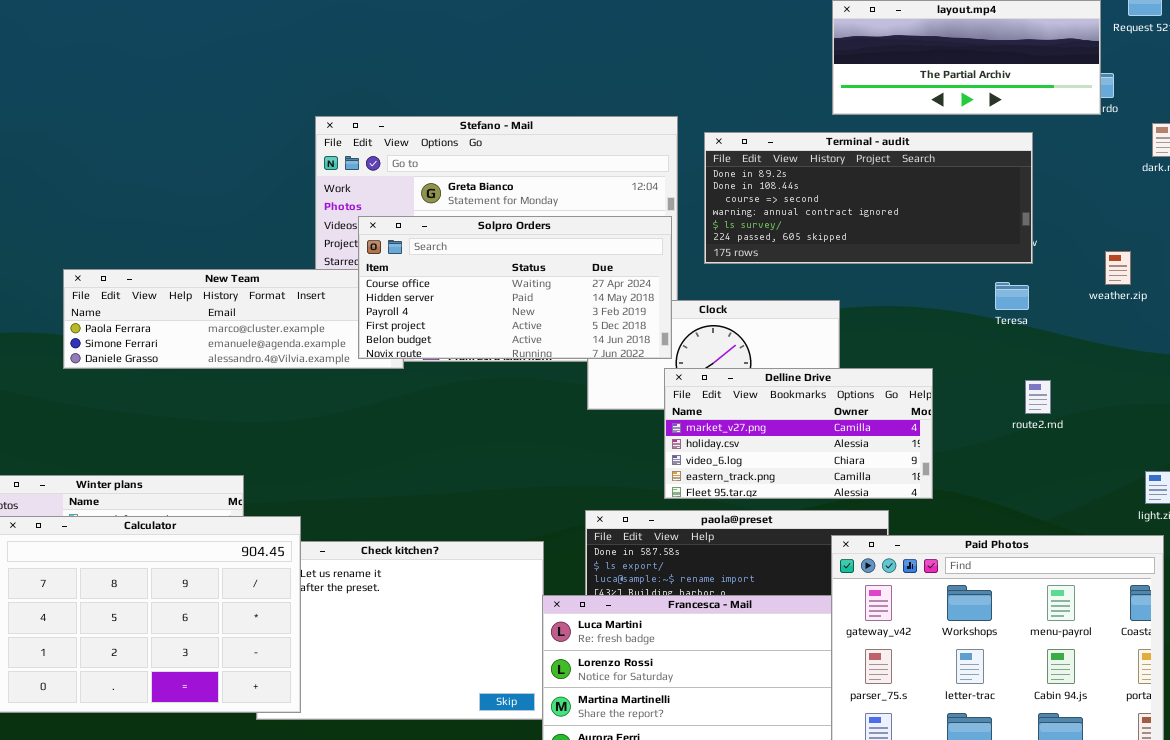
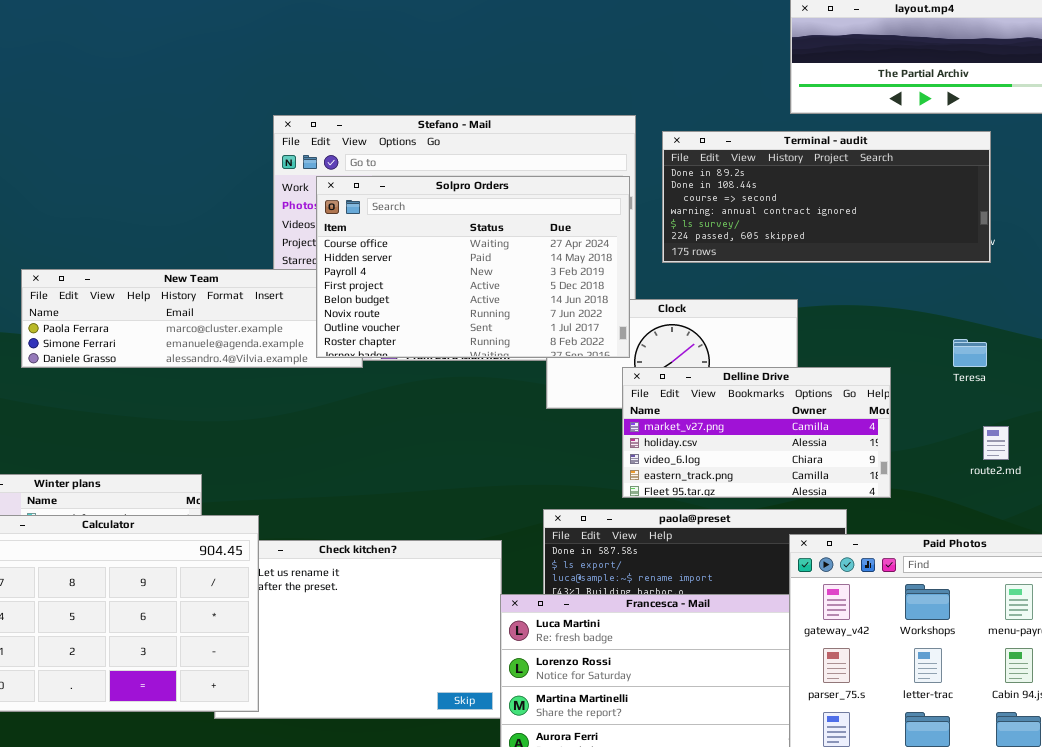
Solpro Orders: [358,216,672,359] -> [316,176,630,358], resized
Teresa: [995,282,1029,310] -> [953,339,987,367], moved
route2.md: [1025,380,1051,414] -> [983,426,1009,460], moved

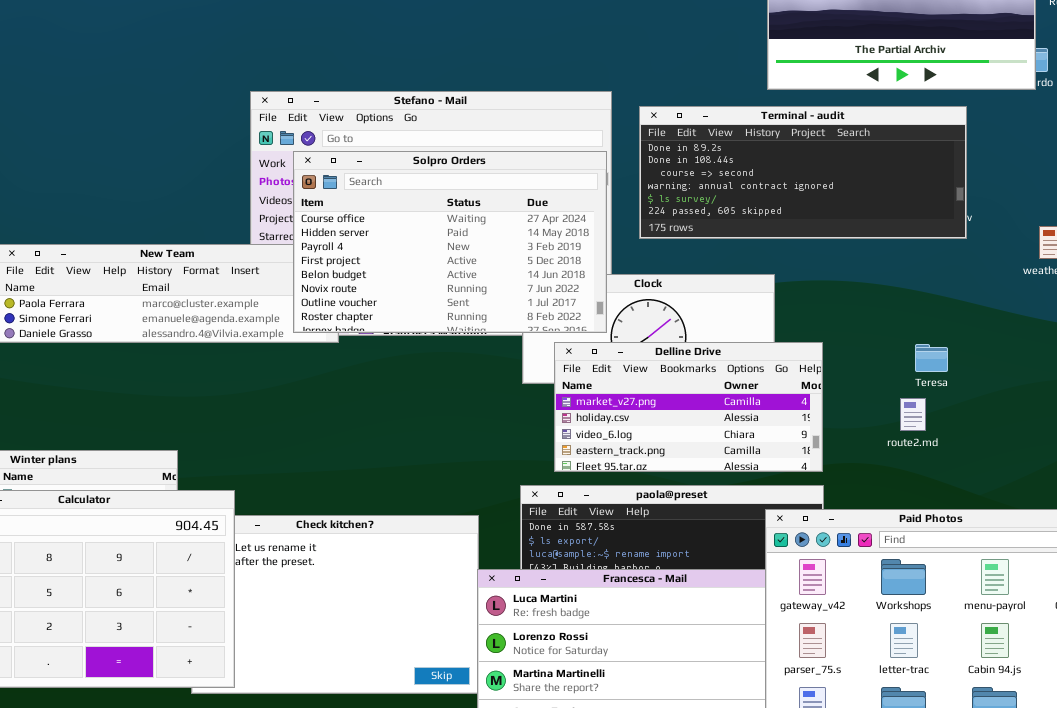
Teresa: [953,339,987,367] -> [915,344,948,372], moved
Delline Drive: [622,367,891,498] -> [554,342,823,472], moved
route2.md: [983,426,1009,460] -> [900,398,926,431], moved

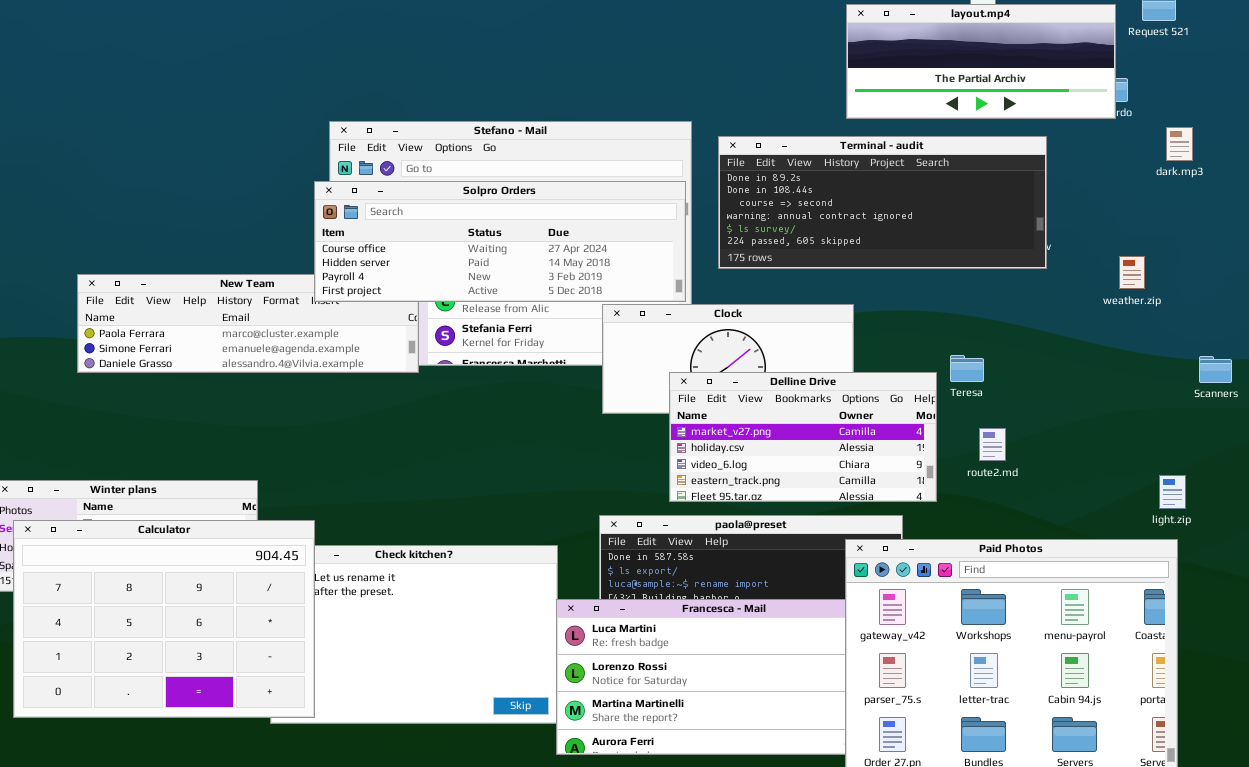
Solpro Orders: [293,151,607,333] -> [314,181,686,302], resized
Delline Drive: [554,342,823,472] -> [669,372,937,502], moved
Teresa: [915,344,948,372] -> [950,355,984,382], moved

